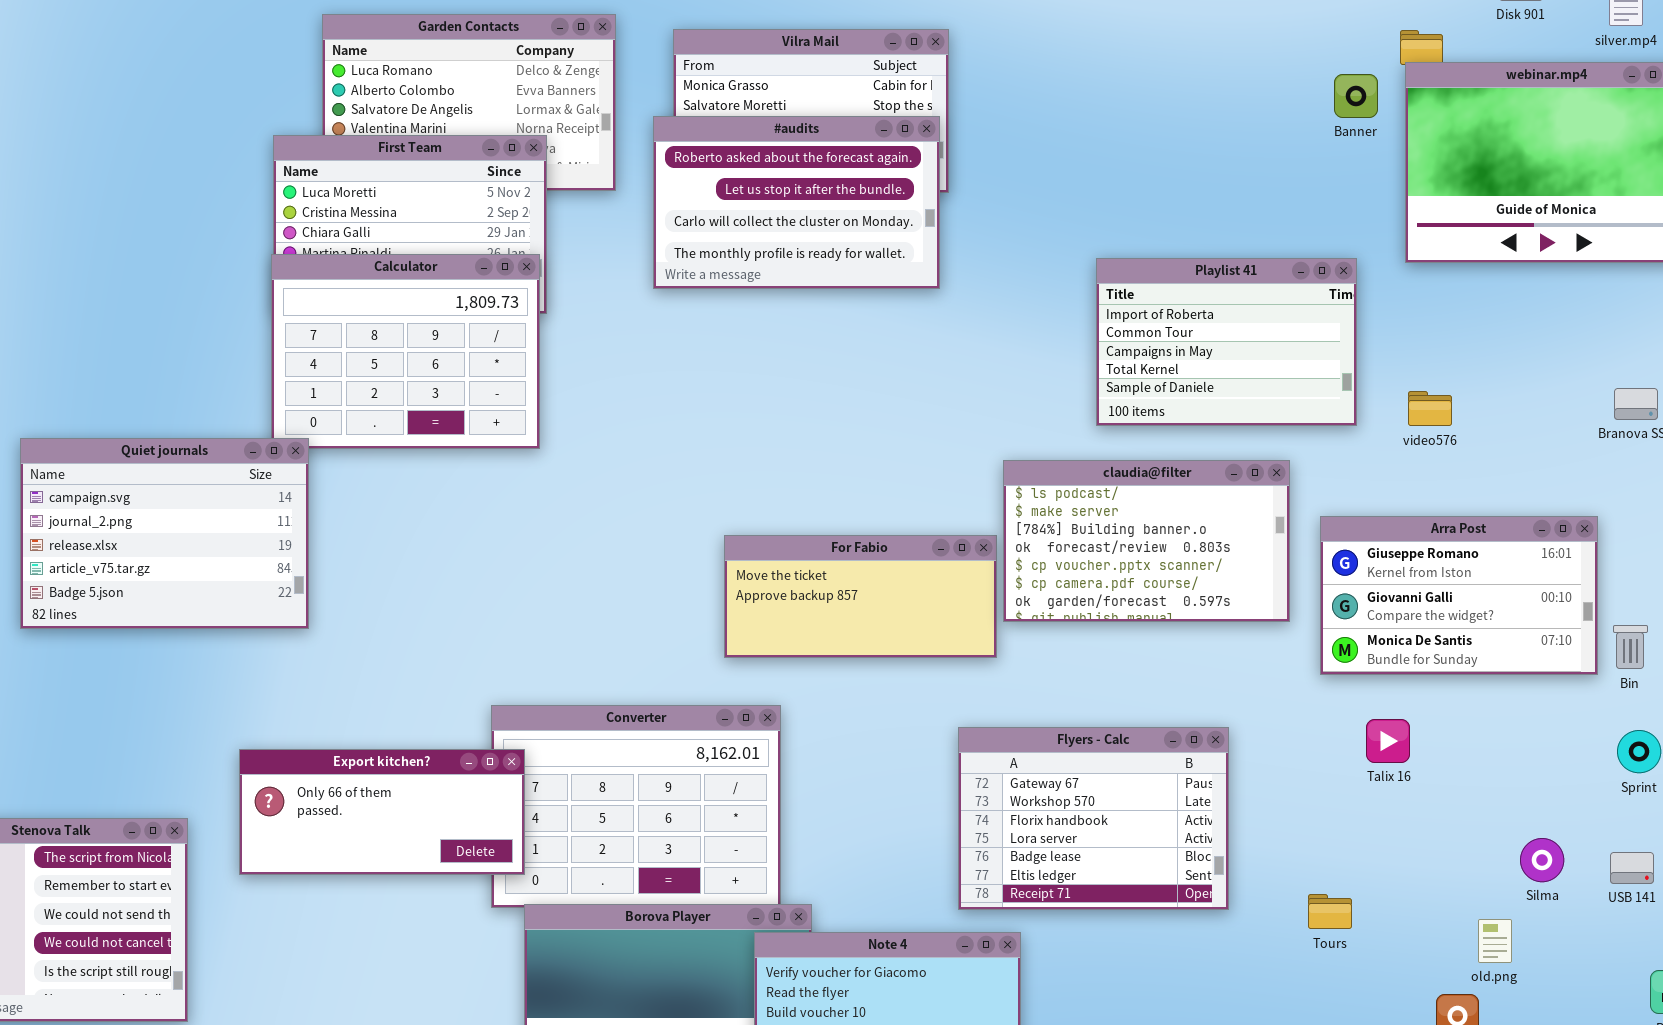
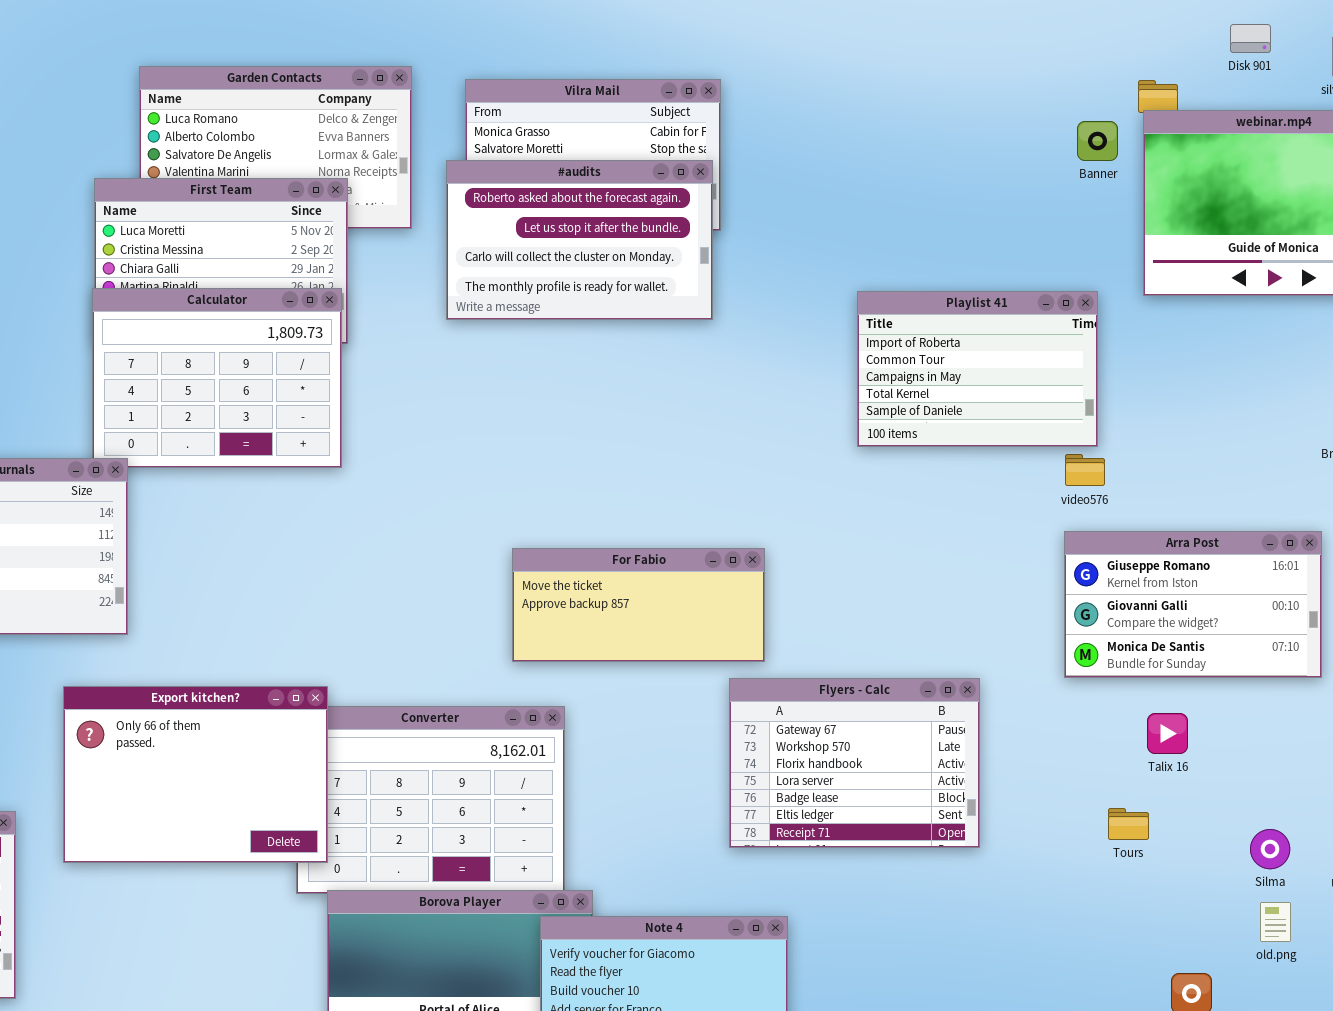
video576: [1408,391,1452,426] -> [1065,454,1105,486], moved
claudia@filter: [1003,460,1290,622] -> none, closed
Talix 16: [1366,719,1410,763] -> [1147,713,1188,754], moved
Flyers - Calc: [958,727,1229,910] -> [729,678,980,848], moved
Export kitchen?: [239,749,525,875] -> [63,686,328,863], resized
Tours: [1308,894,1352,929] -> [1108,808,1149,840], moved
old.png: [1478,919,1512,963] -> [1260,902,1291,942], moved

